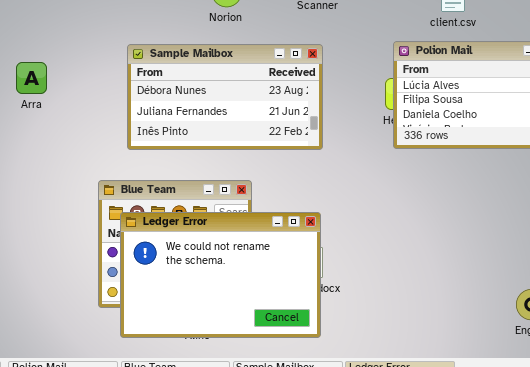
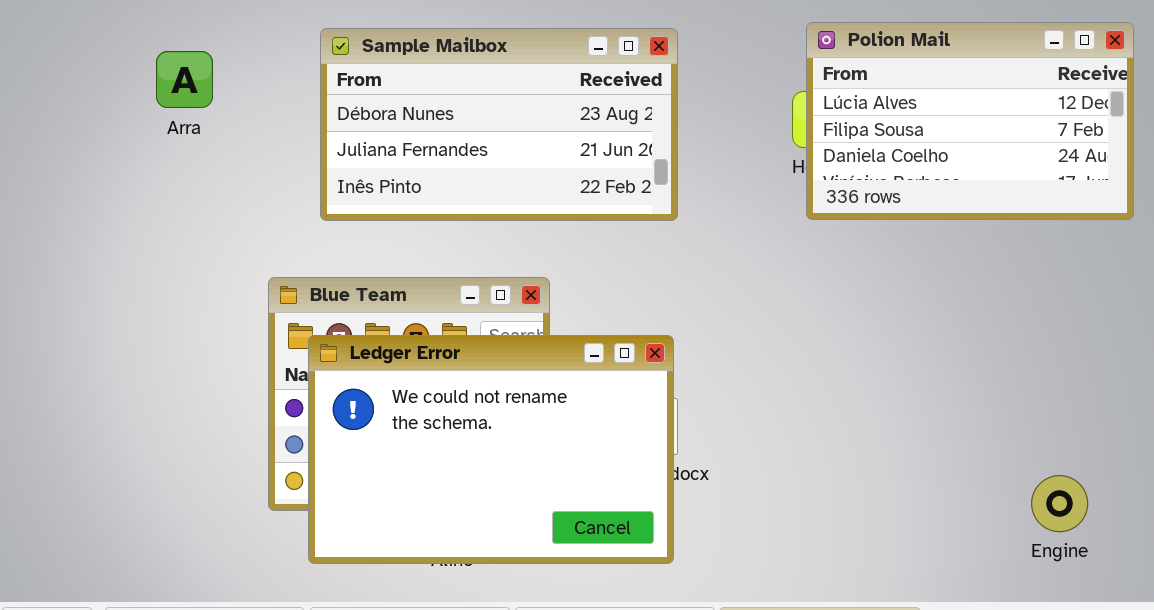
Arra: [16,62,47,94] -> [156,51,213,108], moved

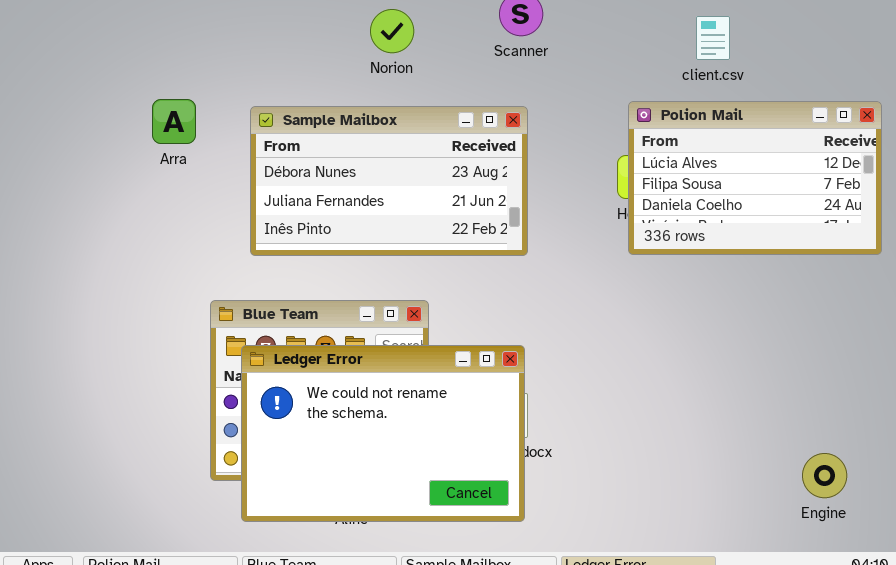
Arra: [156,51,213,108] -> [152,99,196,144], moved

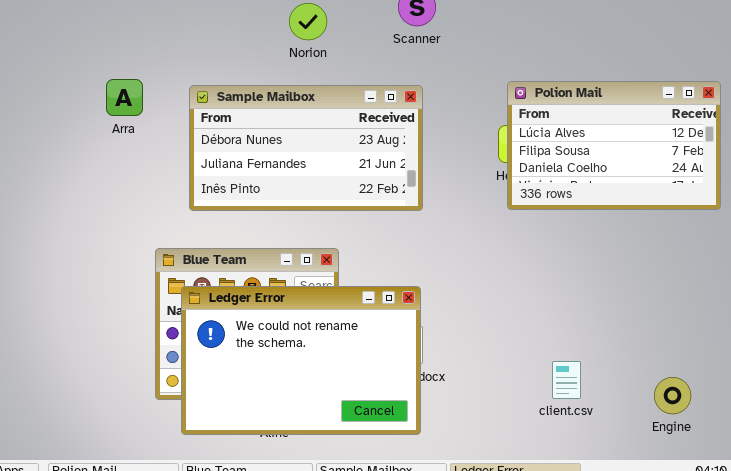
client.csv: [696,16,730,60] -> [552,361,581,399], moved

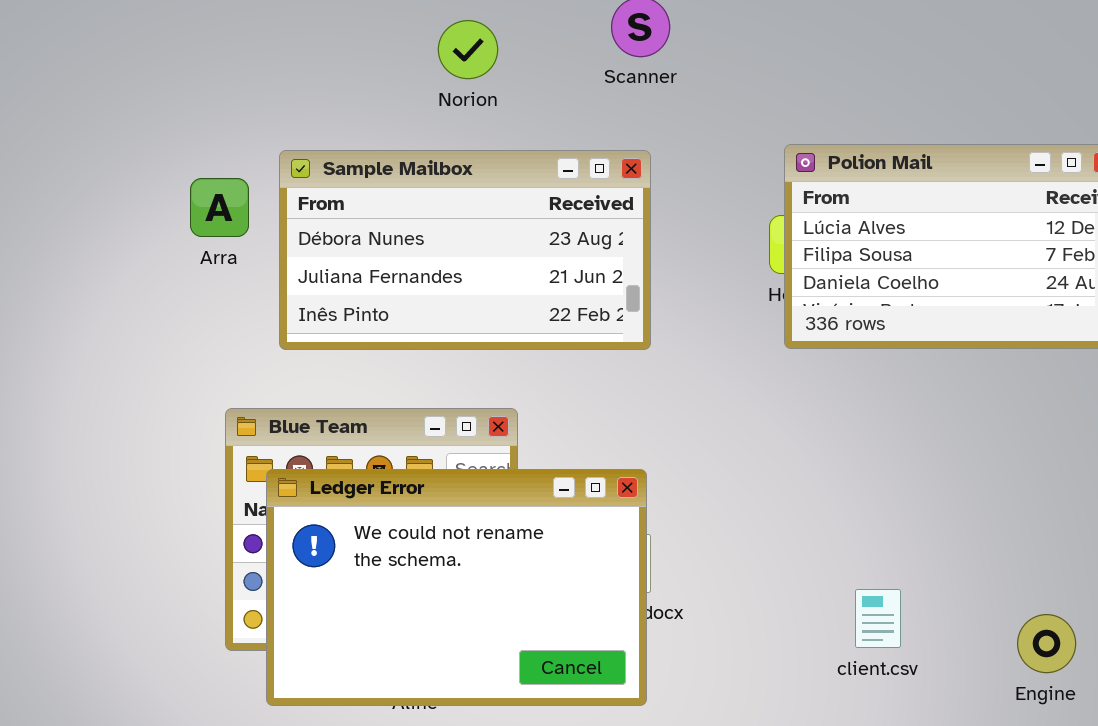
Arra: [106,79,143,116] -> [190,178,249,237], moved

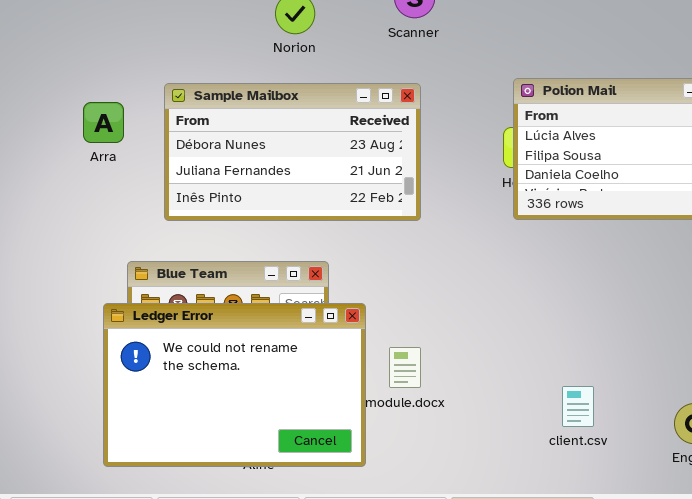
Arra: [190,178,249,237] -> [83,102,124,143], moved
Ledger Error: [266,469,647,706] -> [103,303,366,467], moved

